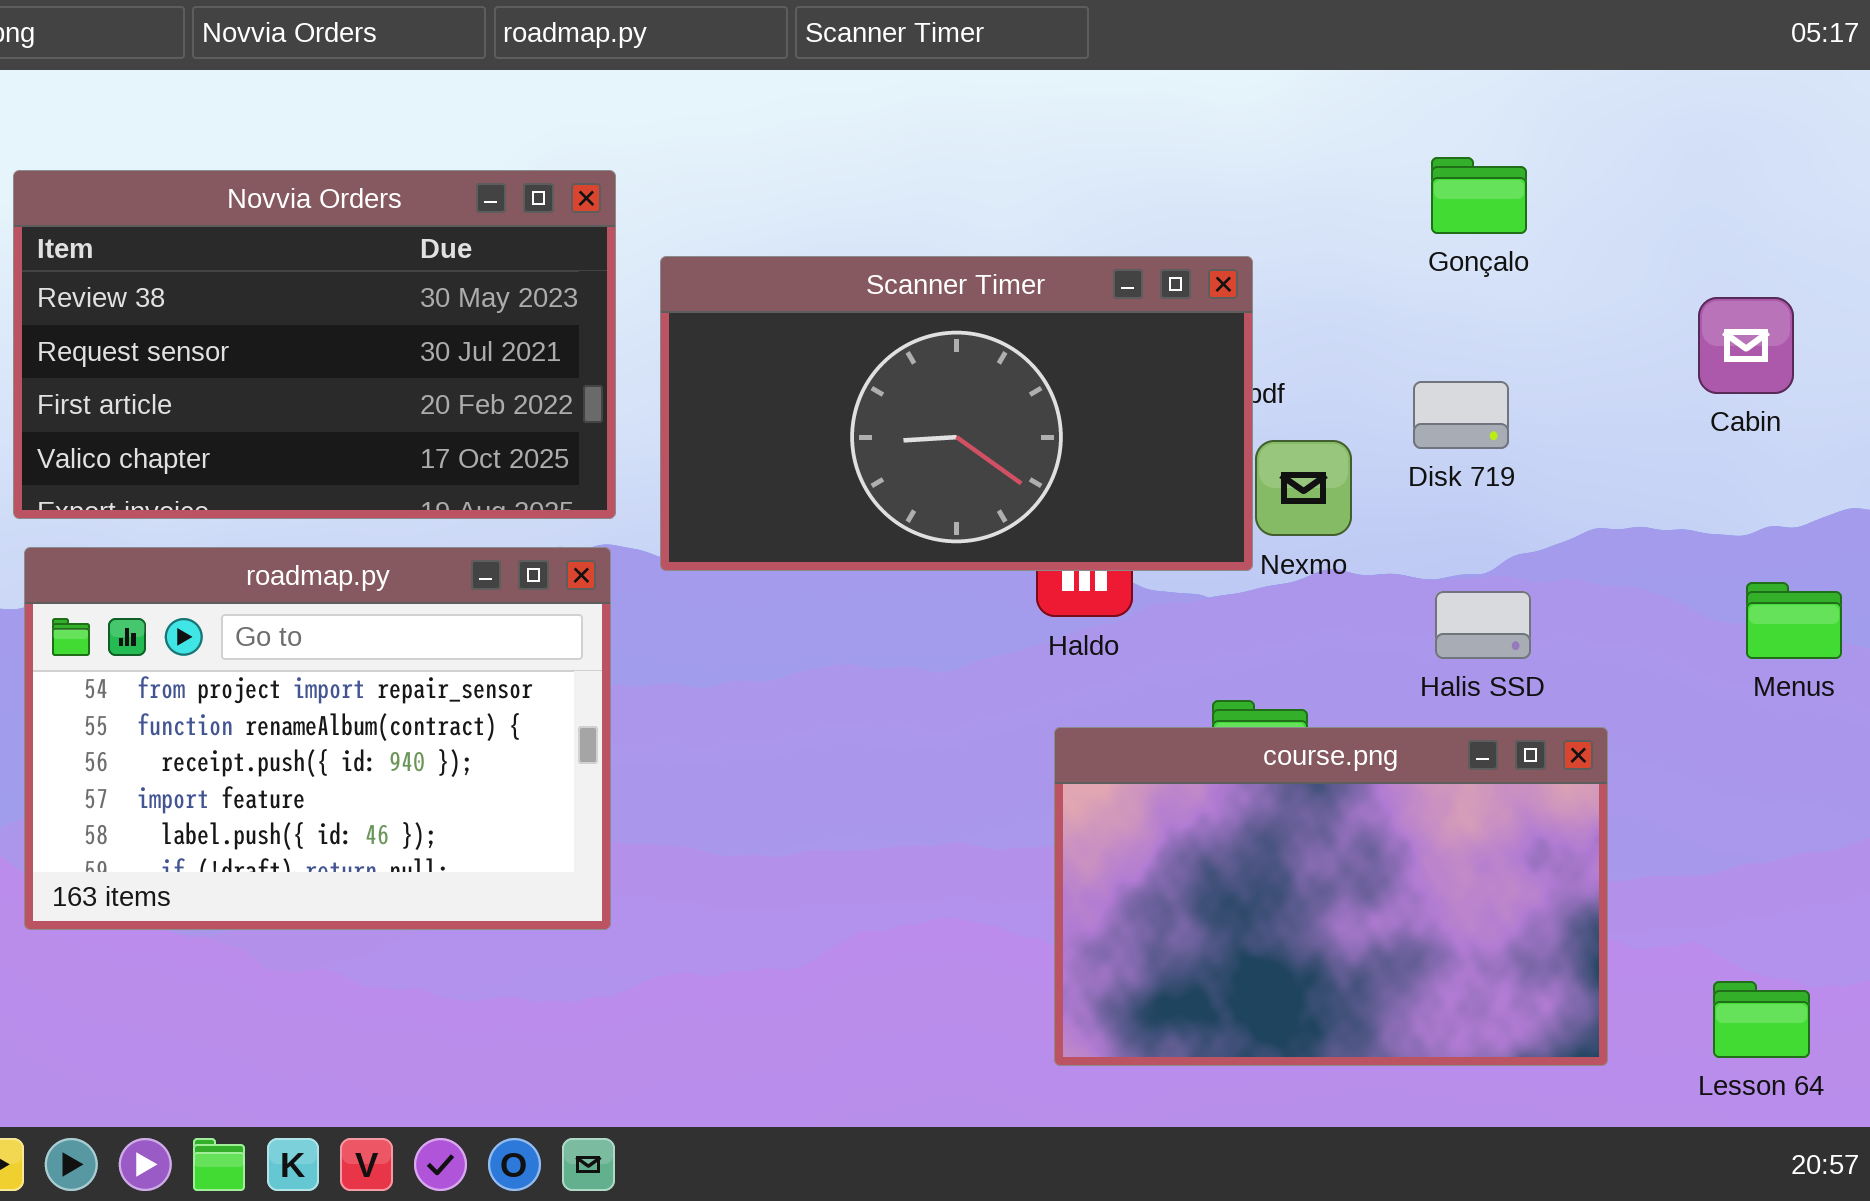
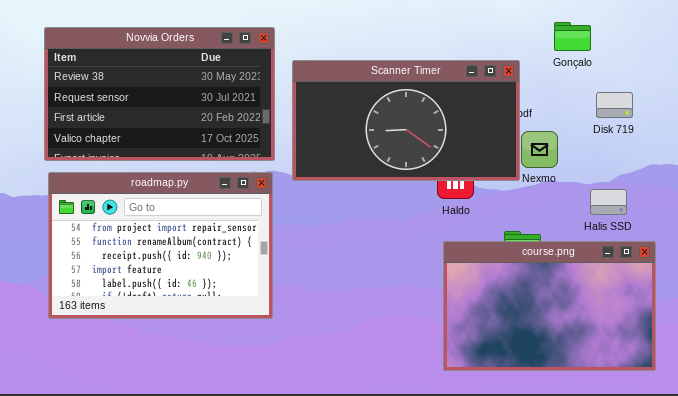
Gonçalo: [1431,157,1527,234] -> [554,22,591,51], moved
Disk 719: [1413,381,1509,449] -> [596,92,633,118], moved

